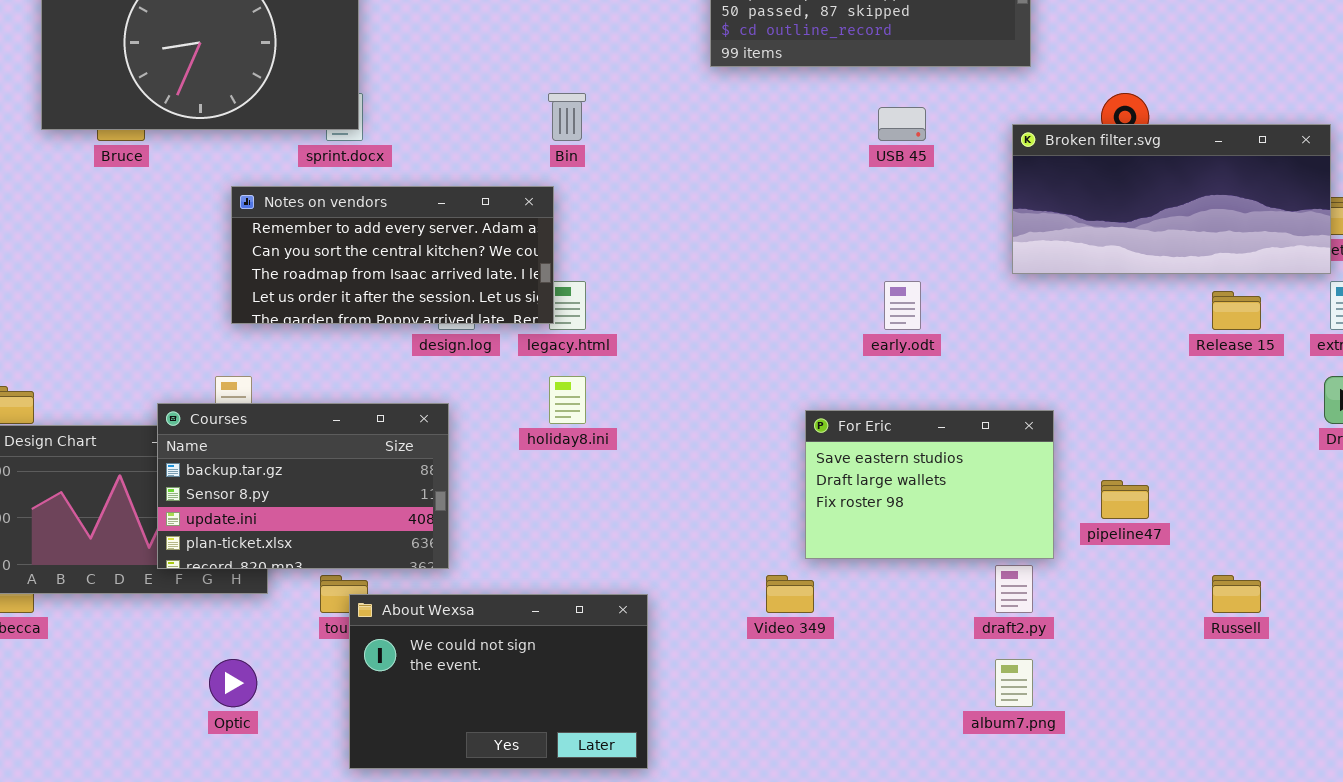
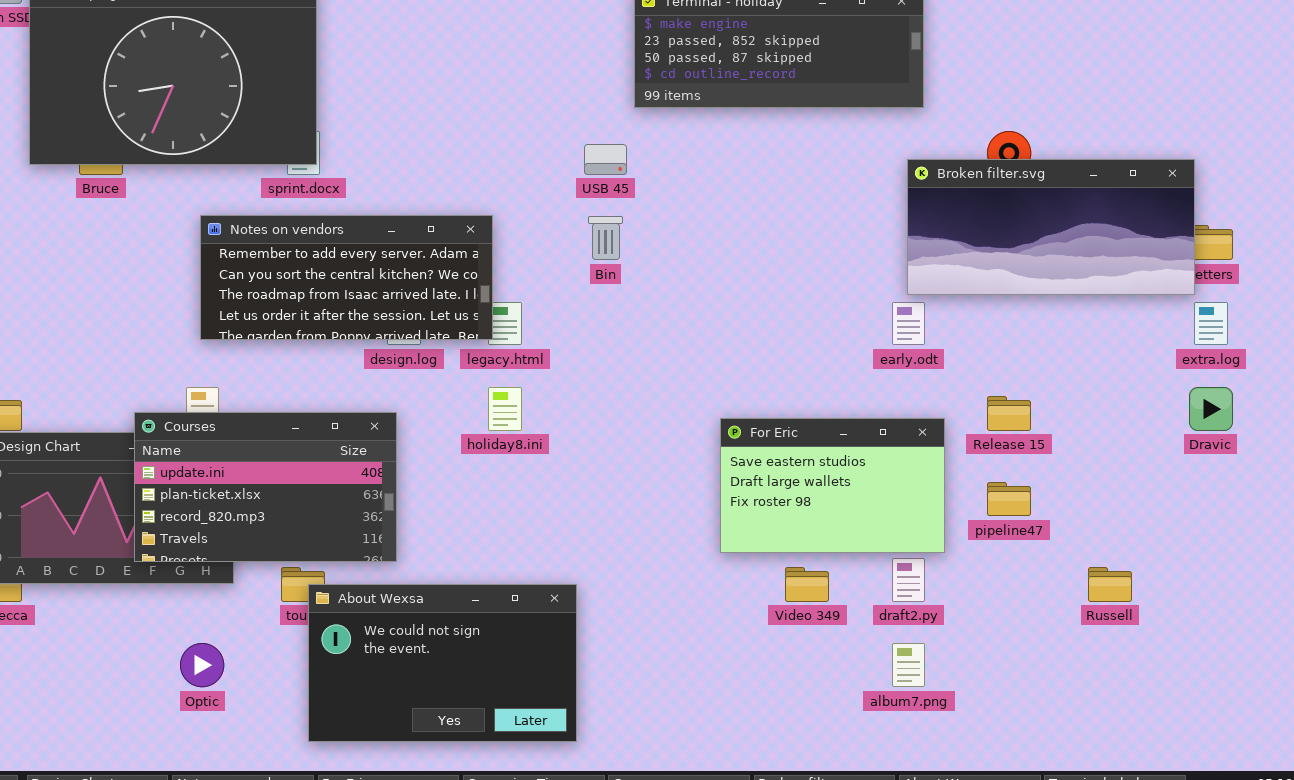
Bin: [548,93,586,141] -> [588,216,623,260], moved
USB 45: [878,107,926,141] -> [584,144,627,175], moved
early.odt: [884,281,921,330] -> [892,302,925,345], moved
Release 15: [1212,291,1261,330] -> [987,396,1031,431], moved
Courses: [157,403,449,569] -> [134,412,397,562], scrolled down 2 rows
Video 349: [766,575,814,613] -> [785,567,829,602], moved

